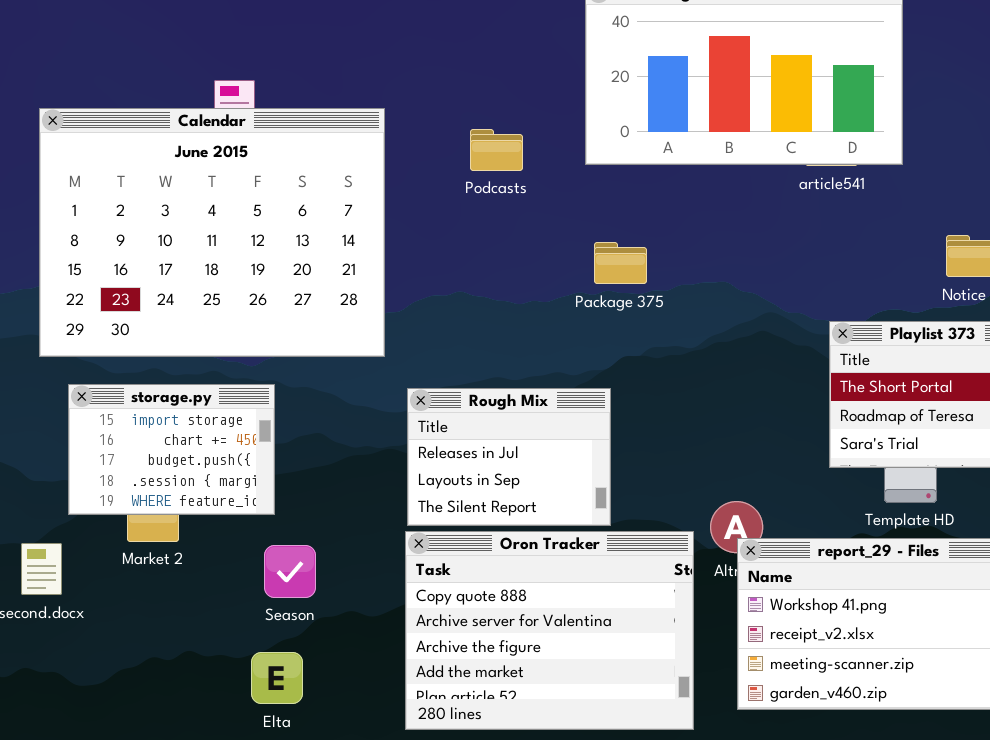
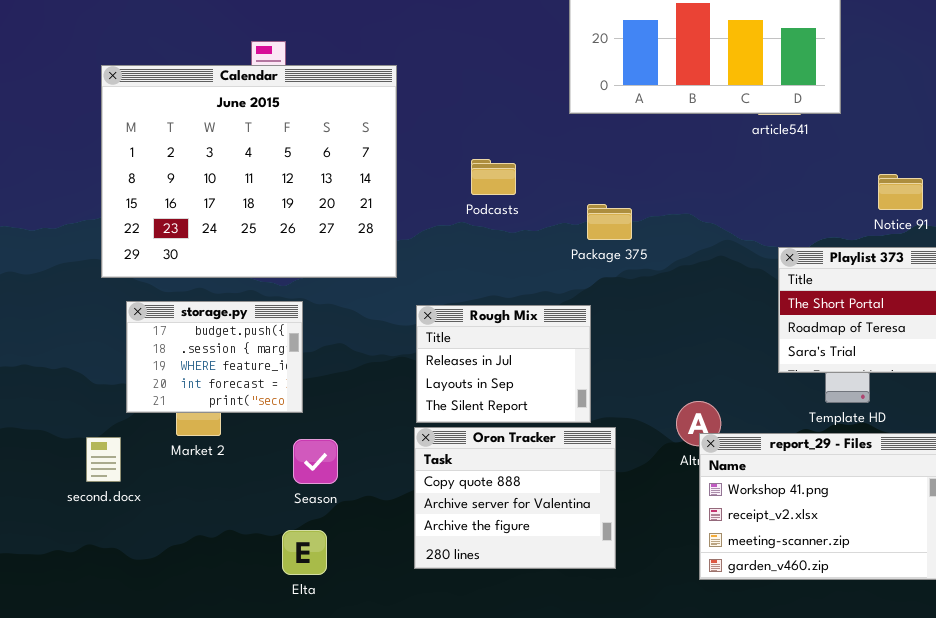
Podcasts: [470,129,523,171] -> [471,159,516,195], moved
Package 375: [594,242,647,284] -> [587,204,632,240], moved
storage.py: [68,384,275,515] -> [126,301,303,413], scrolled down 2 rows
Oron Tracker: [405,531,694,730] -> [414,427,616,569], resized

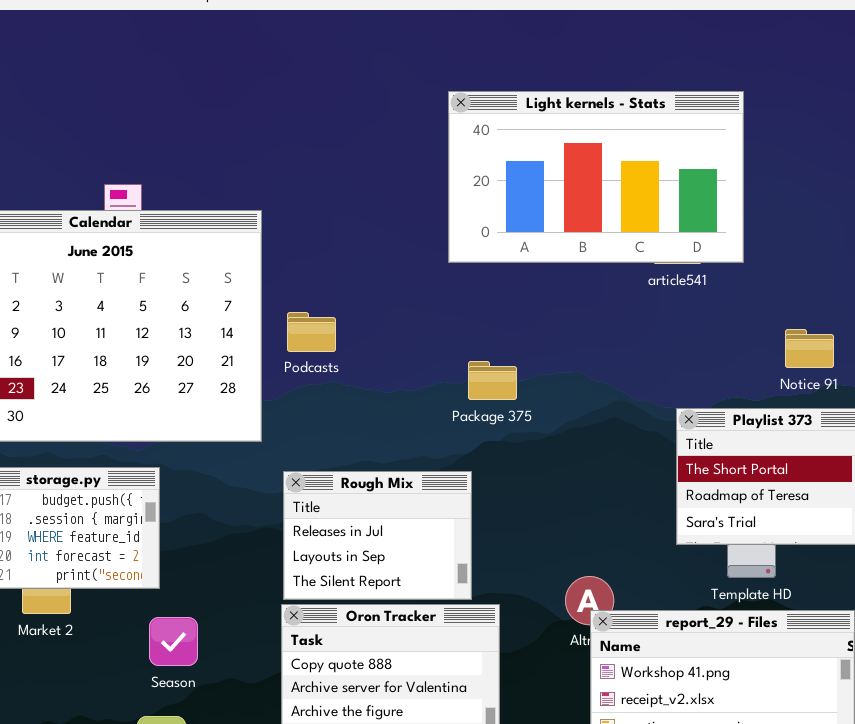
Podcasts: [471,159,516,195] -> [287,312,336,352], moved

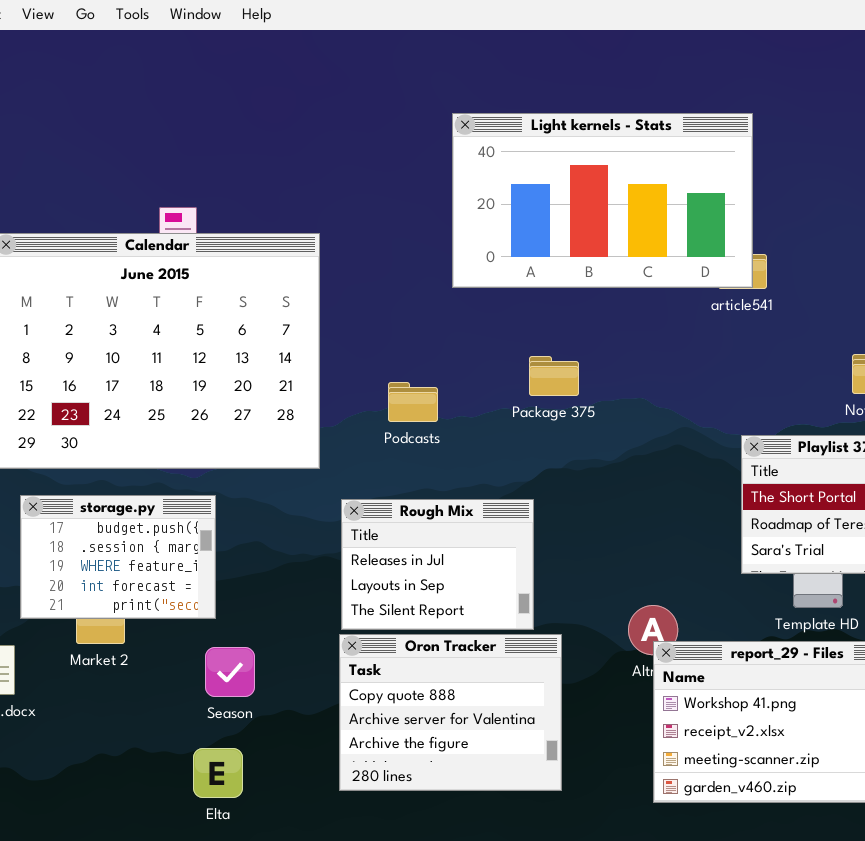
Light kernels - Stats: [448,91,744,263] -> [452,113,753,288], moved
Podcasts: [287,312,336,352] -> [388,382,438,422], moved
Package 375: [468,361,517,400] -> [529,356,579,396], moved

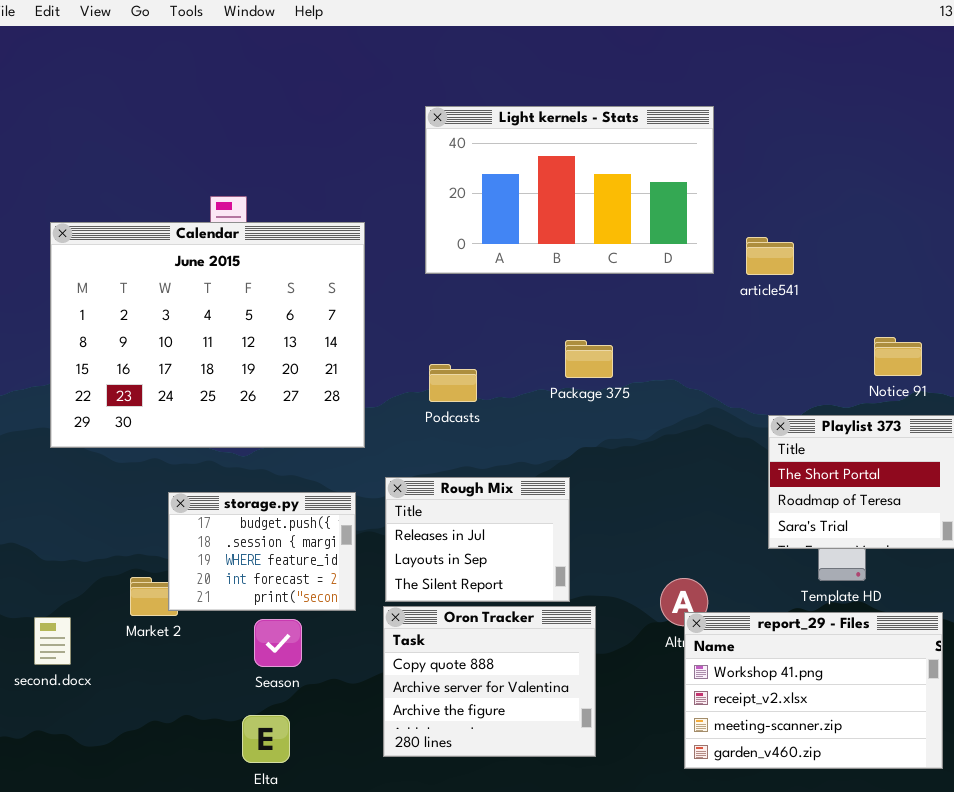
Light kernels - Stats: [452,113,753,288] -> [425,106,714,274], moved
storage.py: [20,495,216,619] -> [168,492,356,611], moved

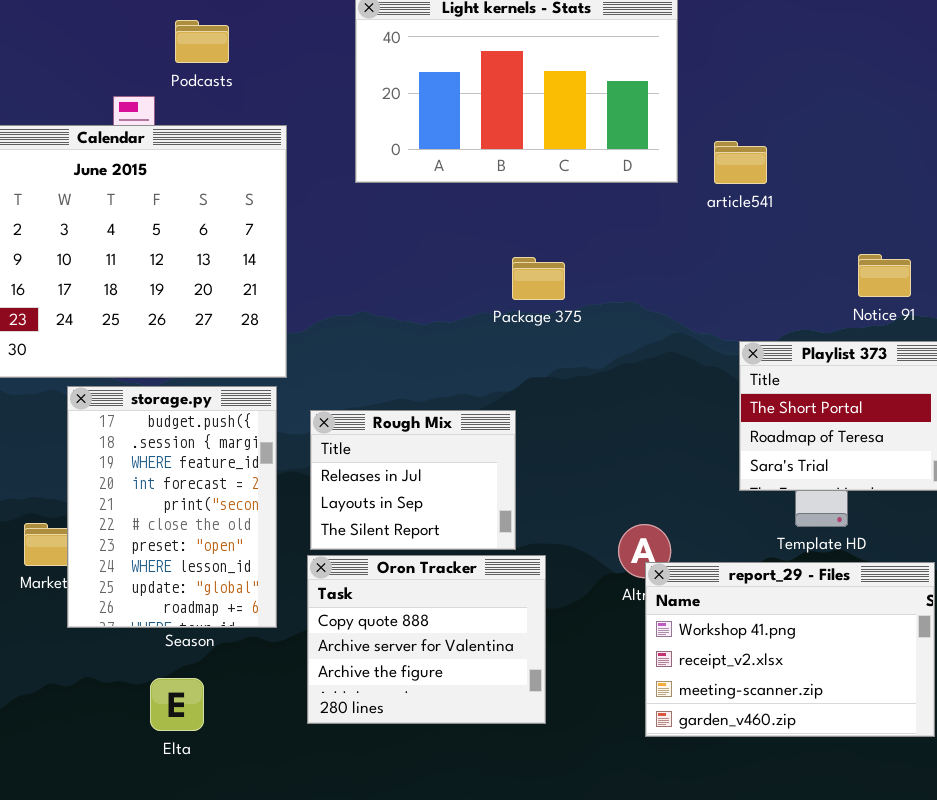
Podcasts: [429,364,477,402] -> [175,20,229,63], moved
storage.py: [168,492,356,611] -> [67,386,277,628], moved, resized

